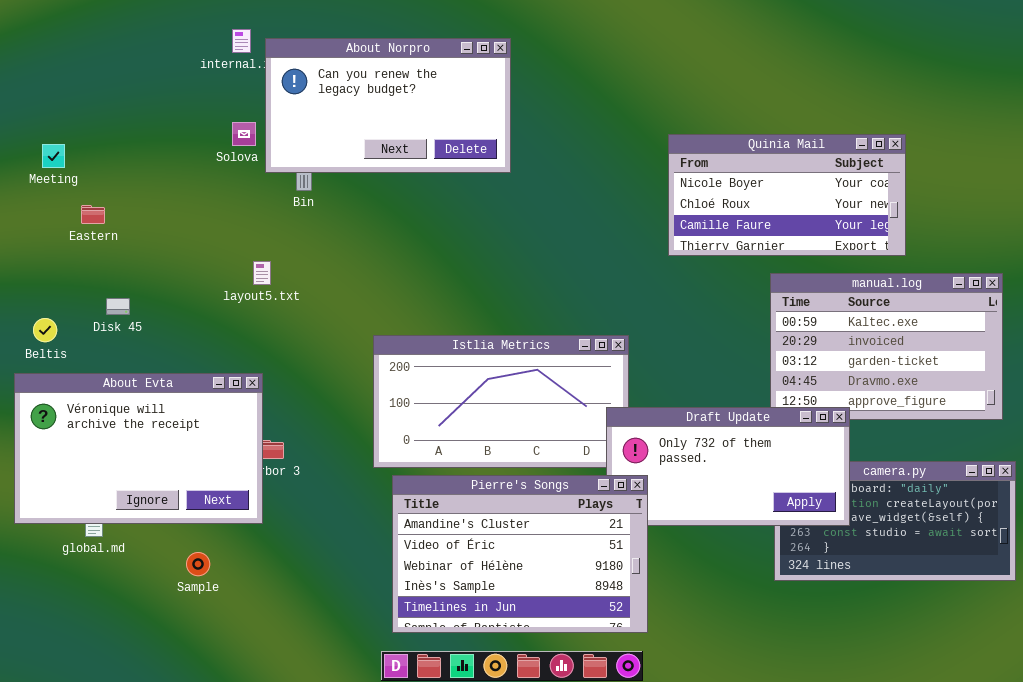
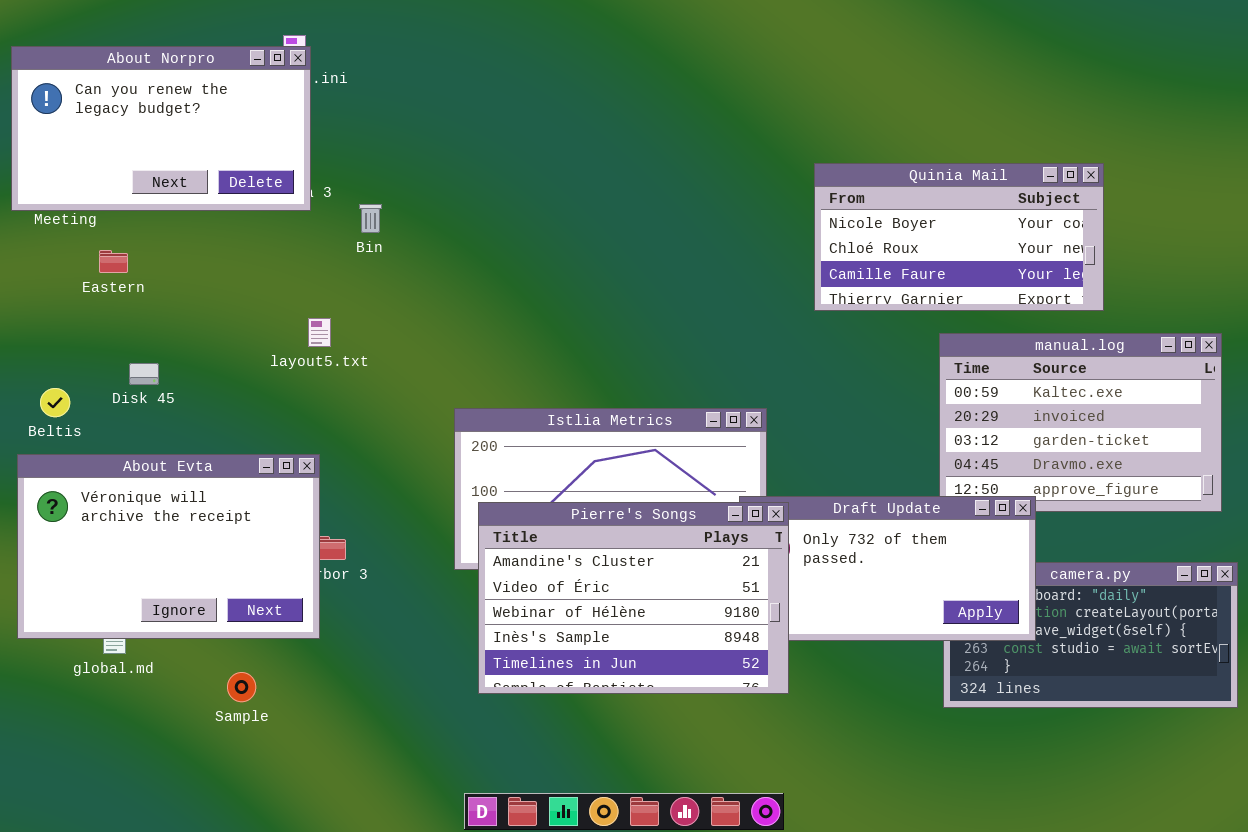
About Norpro: [265,38,511,173] -> [11,46,311,211], moved
Pierre's Songs: [392,475,648,633] -> [478,502,789,694], moved

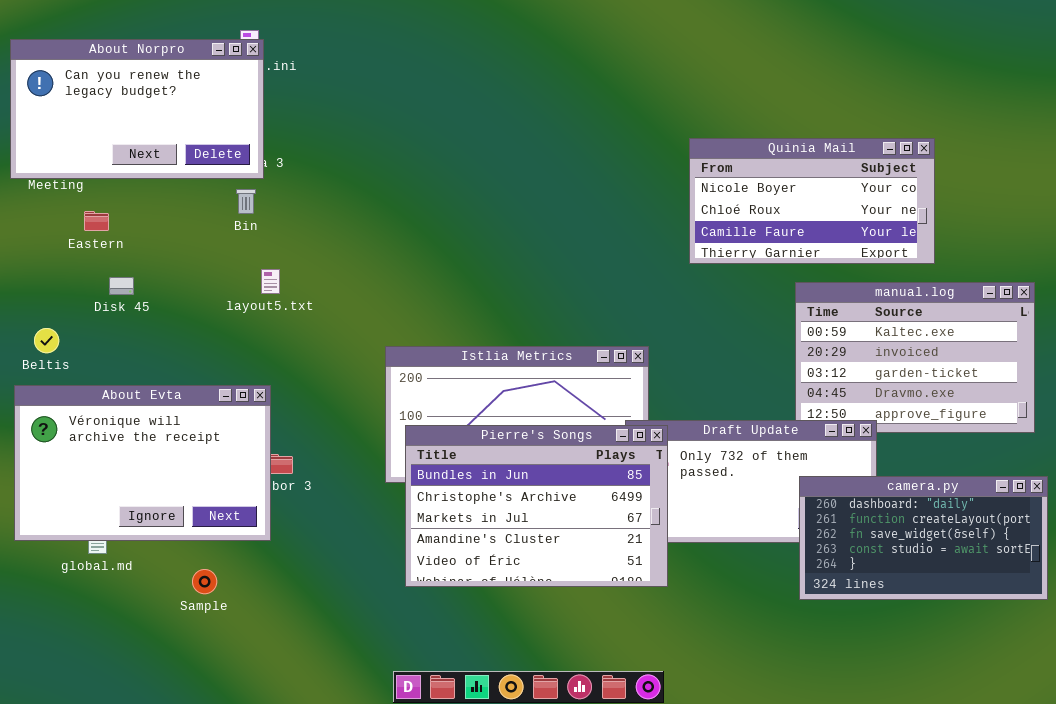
Bin: [359,204,382,233] -> [236,189,256,214], moved
Disk 45: [129,363,159,385] -> [109,277,134,295], moved
Pierre's Songs: [478,502,789,694] -> [405,425,668,587], scrolled up 3 rows
camera.py: [943,562,1238,708] -> [799,476,1048,600], raised

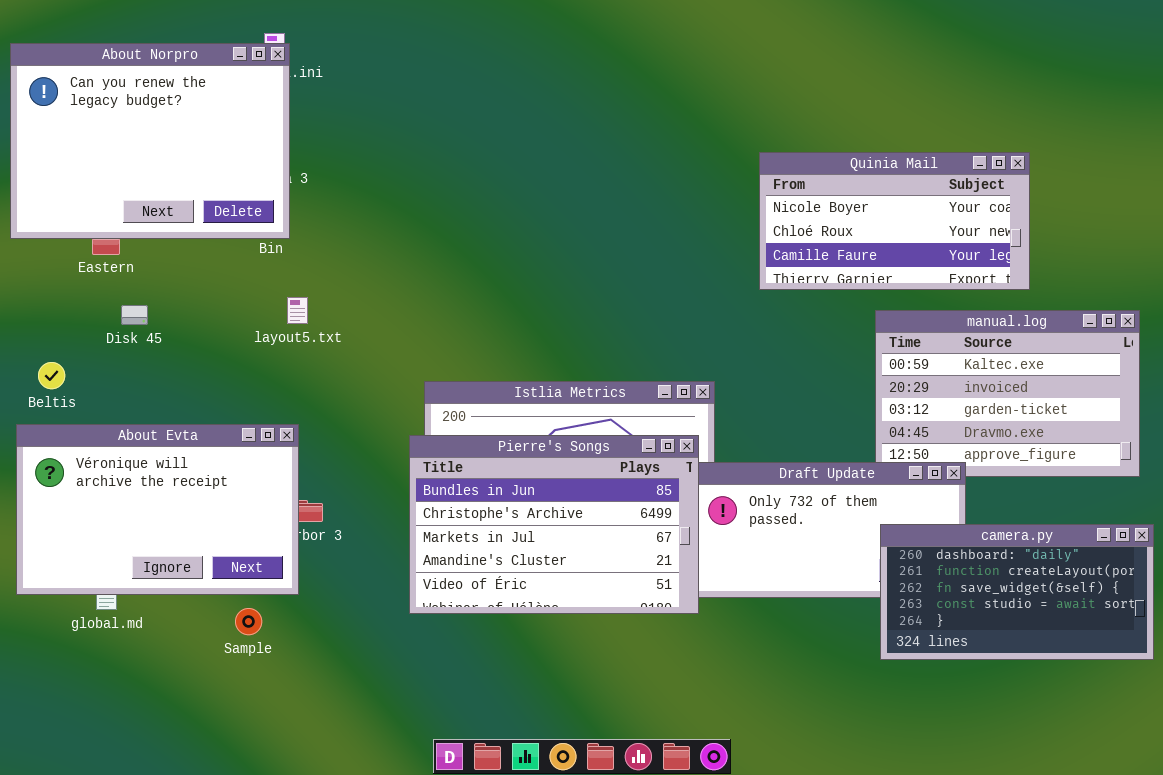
About Norpro: [10,39,264,179] -> [10,43,290,239], resized
Pierre's Songs: [405,425,668,587] -> [409,435,699,614], moved
Sample: [192,569,217,594] -> [235,608,262,635], moved

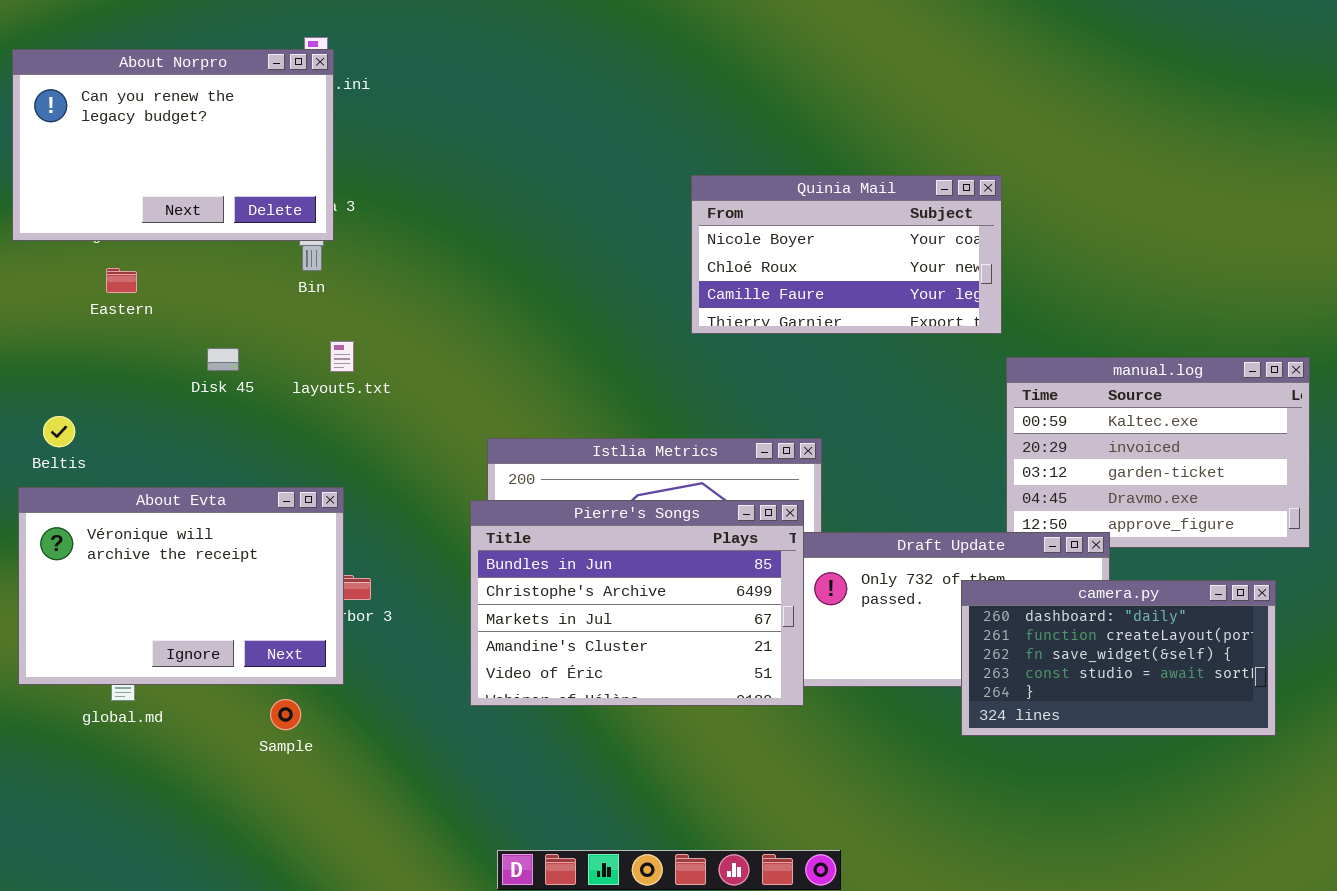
About Norpro: [10,43,290,239] -> [12,49,334,241], resized
Quinia Mail: [759,152,1030,290] -> [691,175,1002,334], moved
Disk 45: [121,305,148,325] -> [207,348,239,371], moved
camera.py: [880,524,1154,660] -> [961,580,1276,736], moved

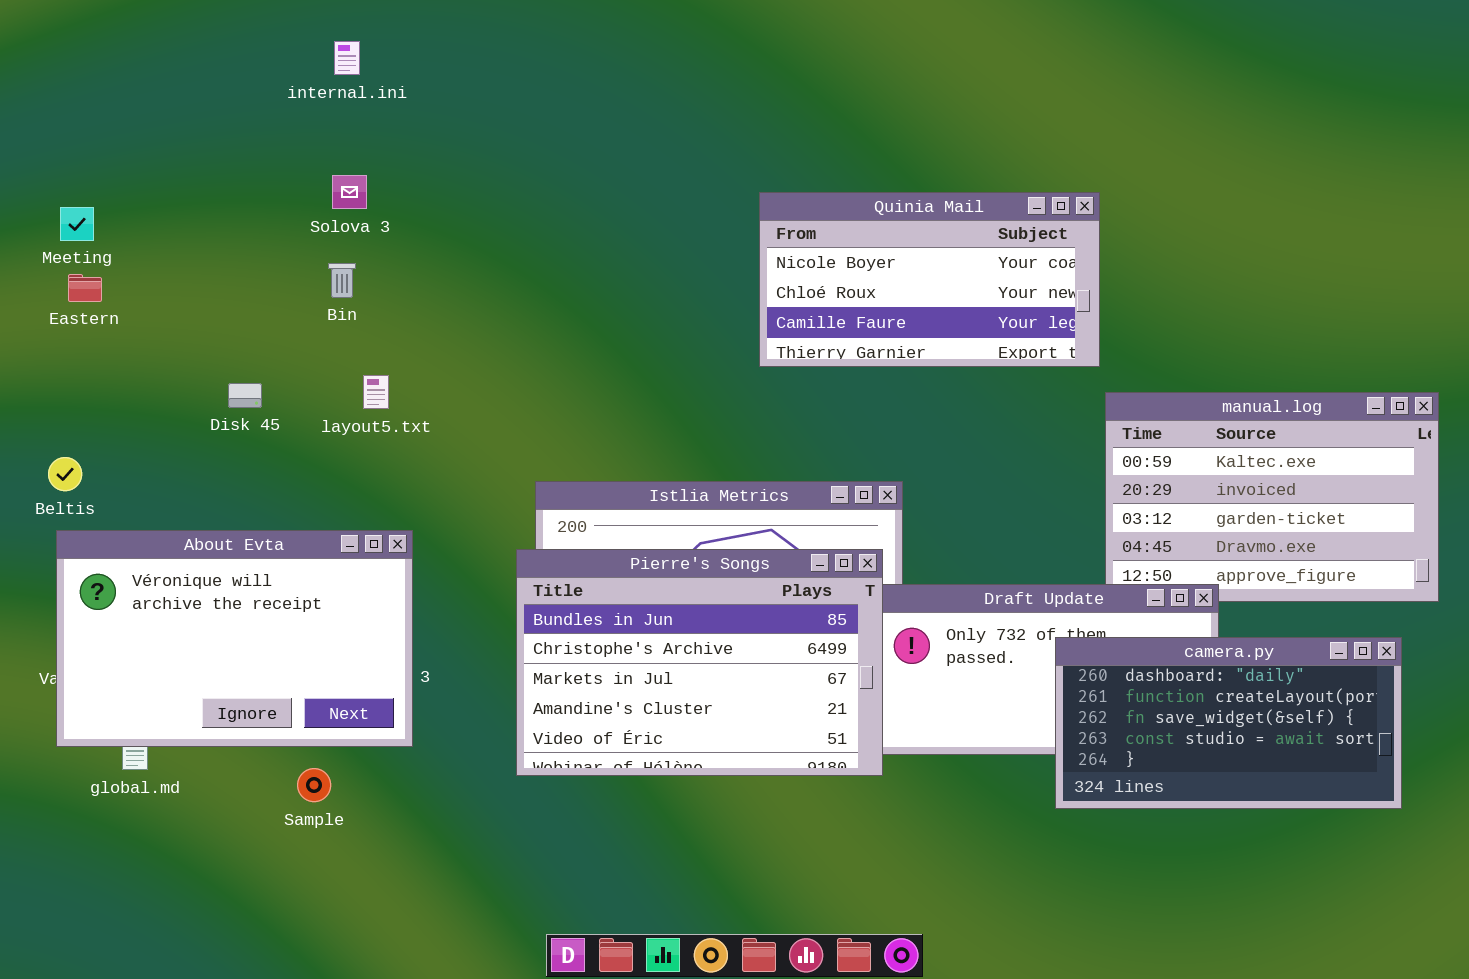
About Norpro: [12,49,334,241] -> none, closed
Eastern: [106,268,137,293] -> [68,274,102,302], moved
About Evta: [18,487,344,685] -> [56,530,413,747], moved

